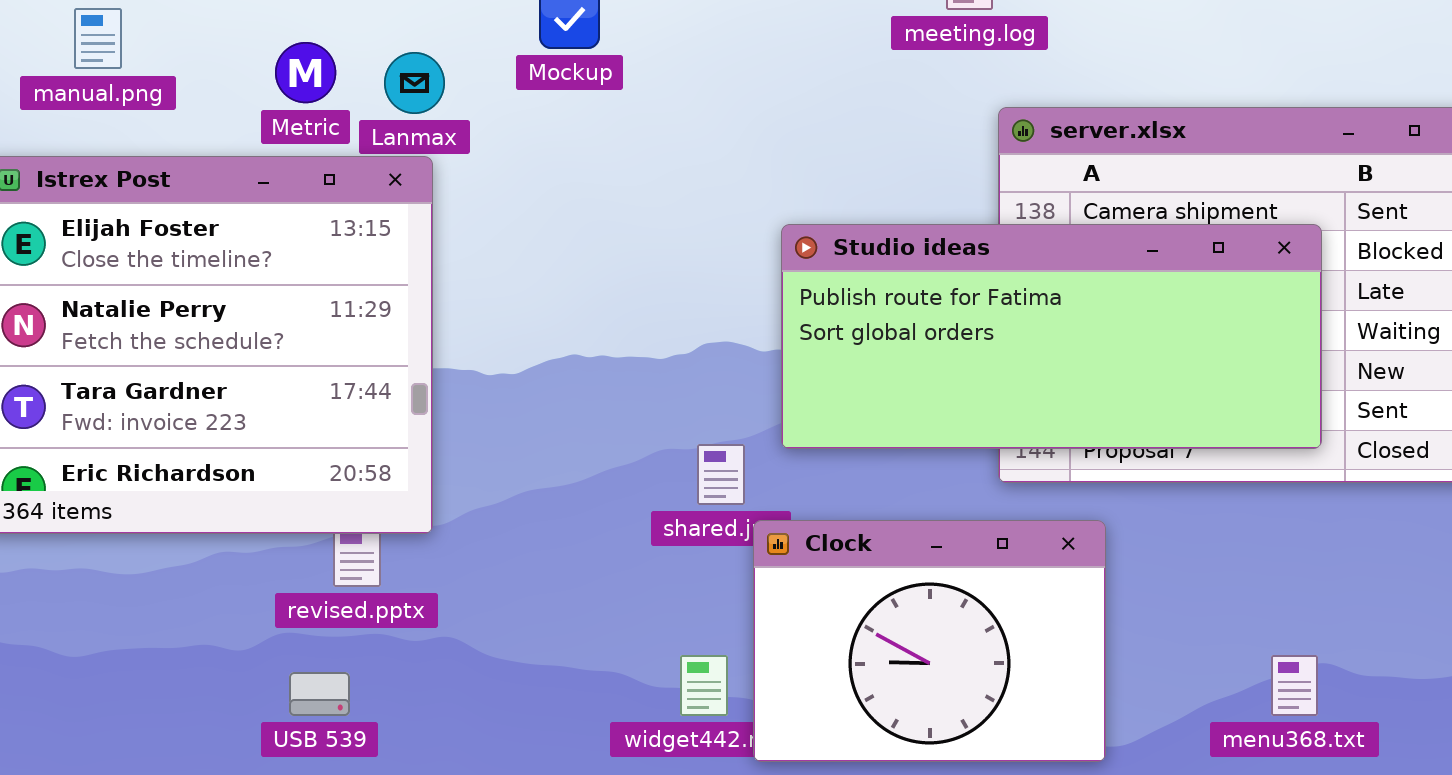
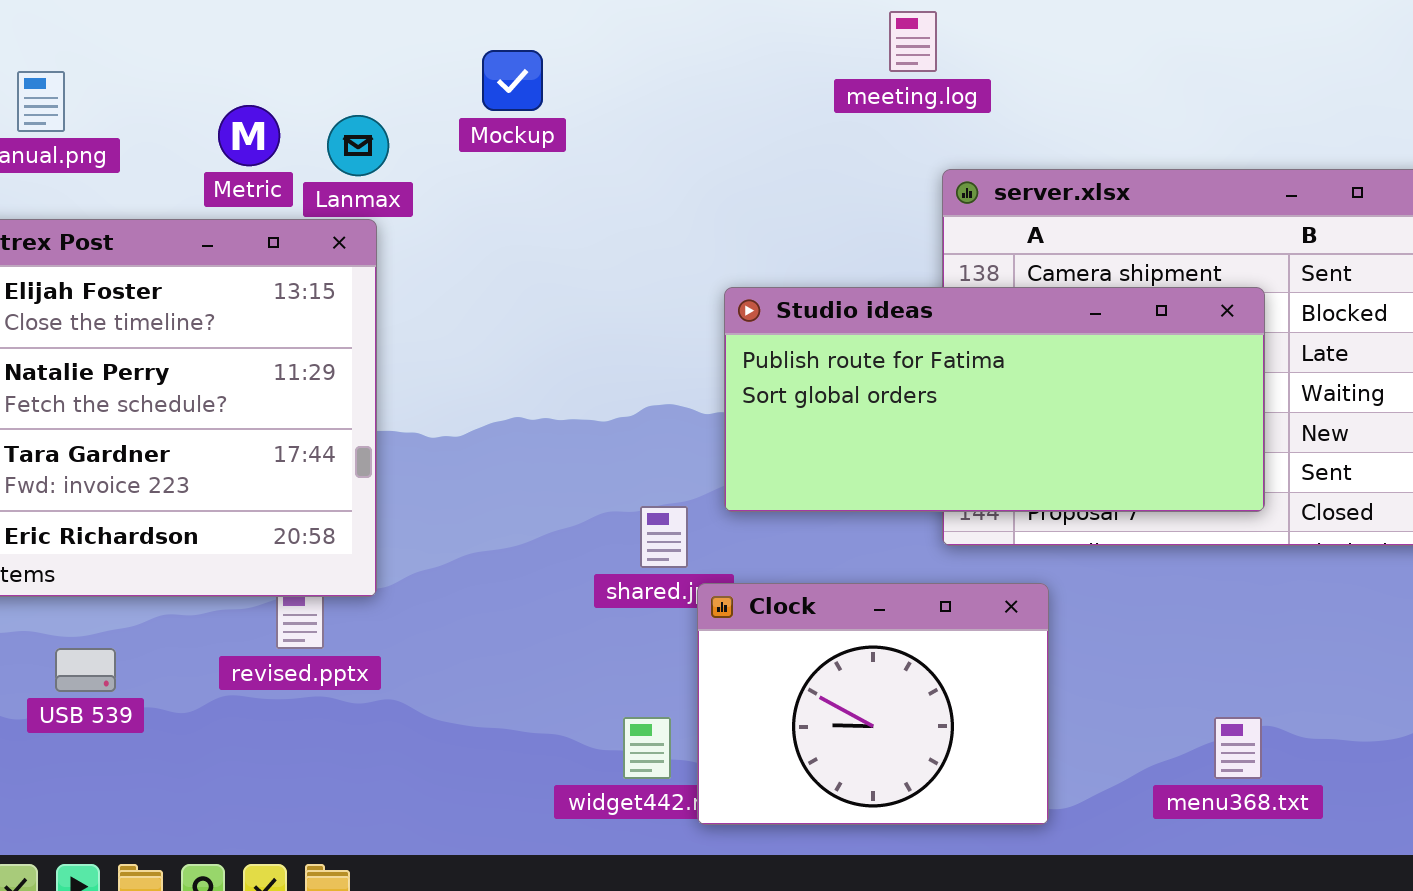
USB 539: [289,672,350,716] -> [55,648,116,692], moved

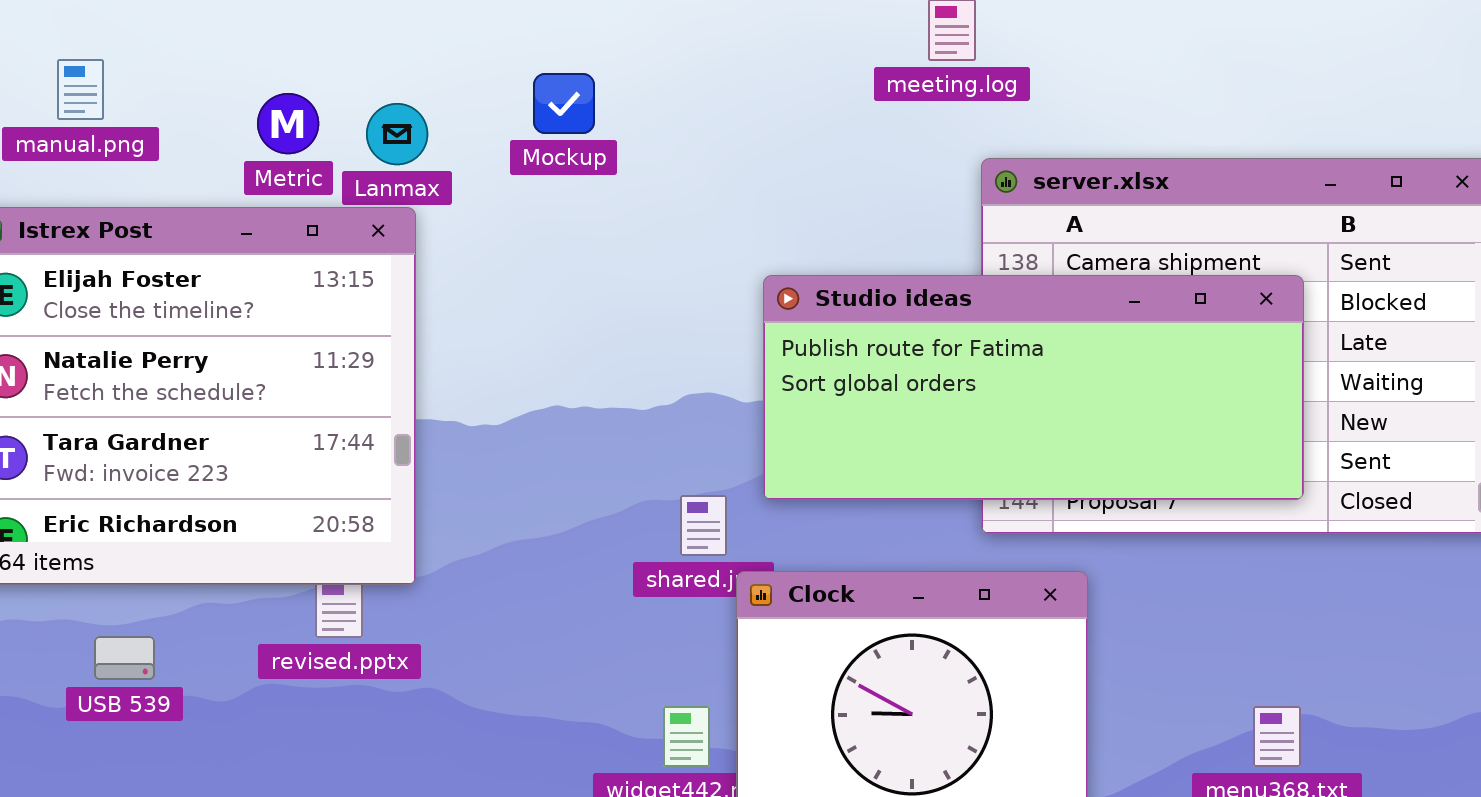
Mockup: [482,50,543,111] -> [533,73,595,134], moved

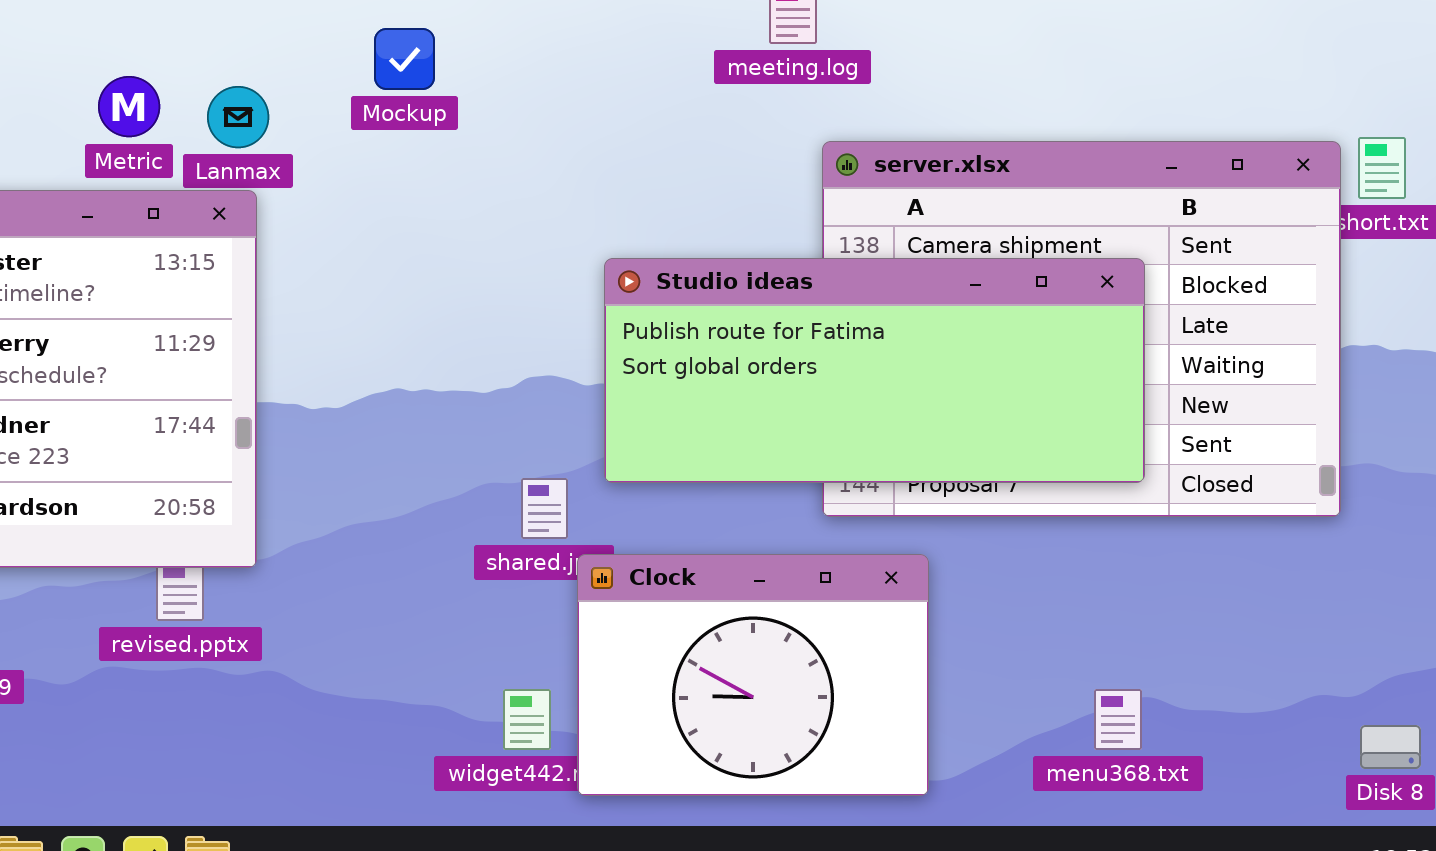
Mockup: [533,73,595,134] -> [374,28,435,90], moved

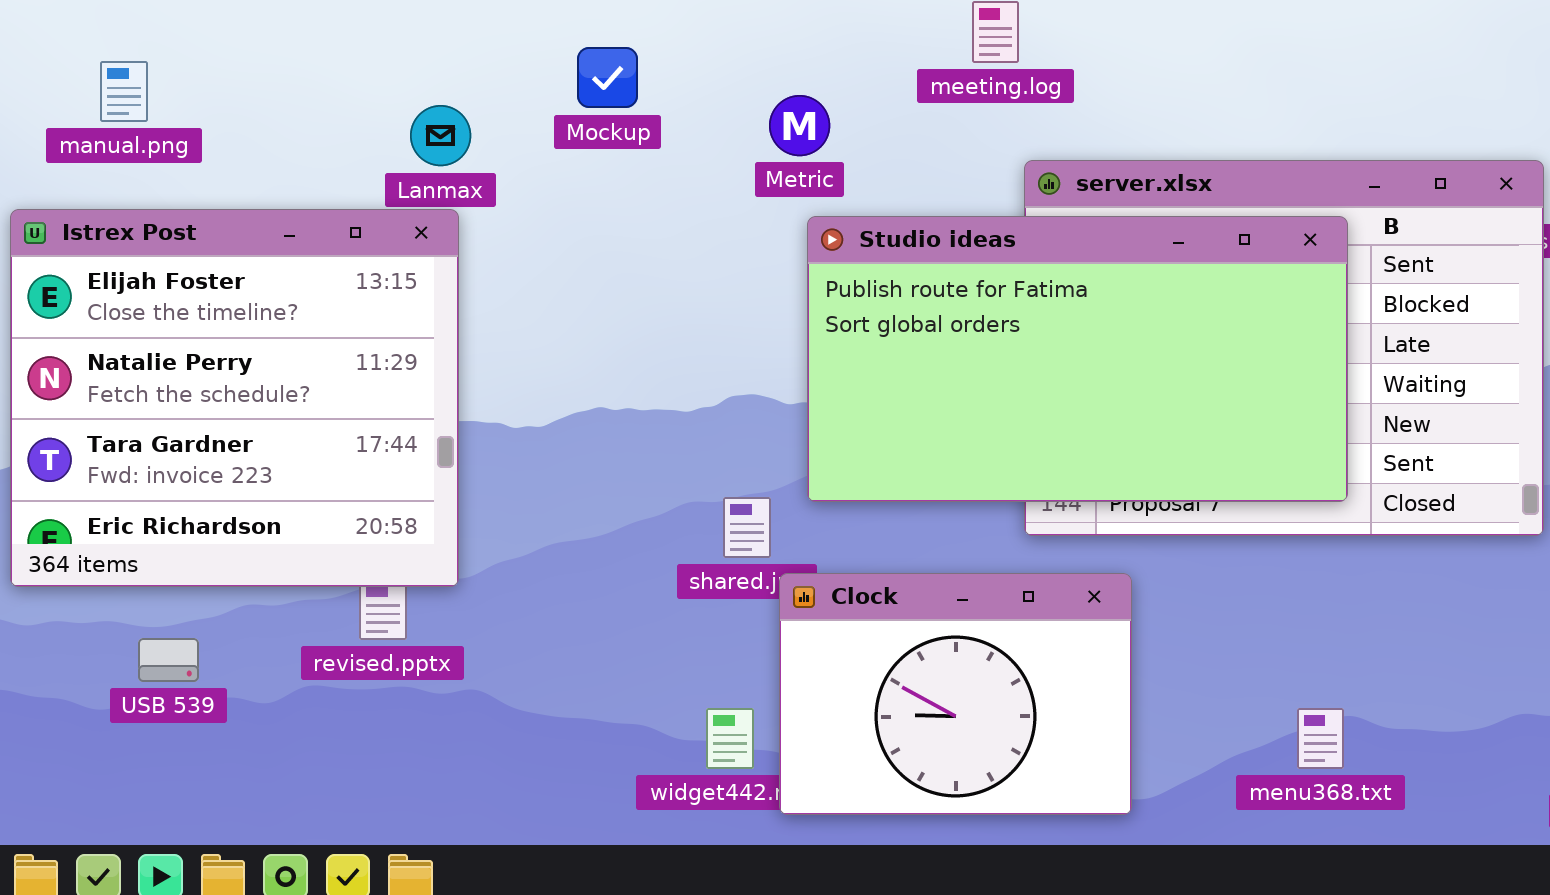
Metric: [98,76,160,137] -> [769,95,830,156], moved
Studio ideas: [604,258,1145,483] -> [807,216,1348,502], resized

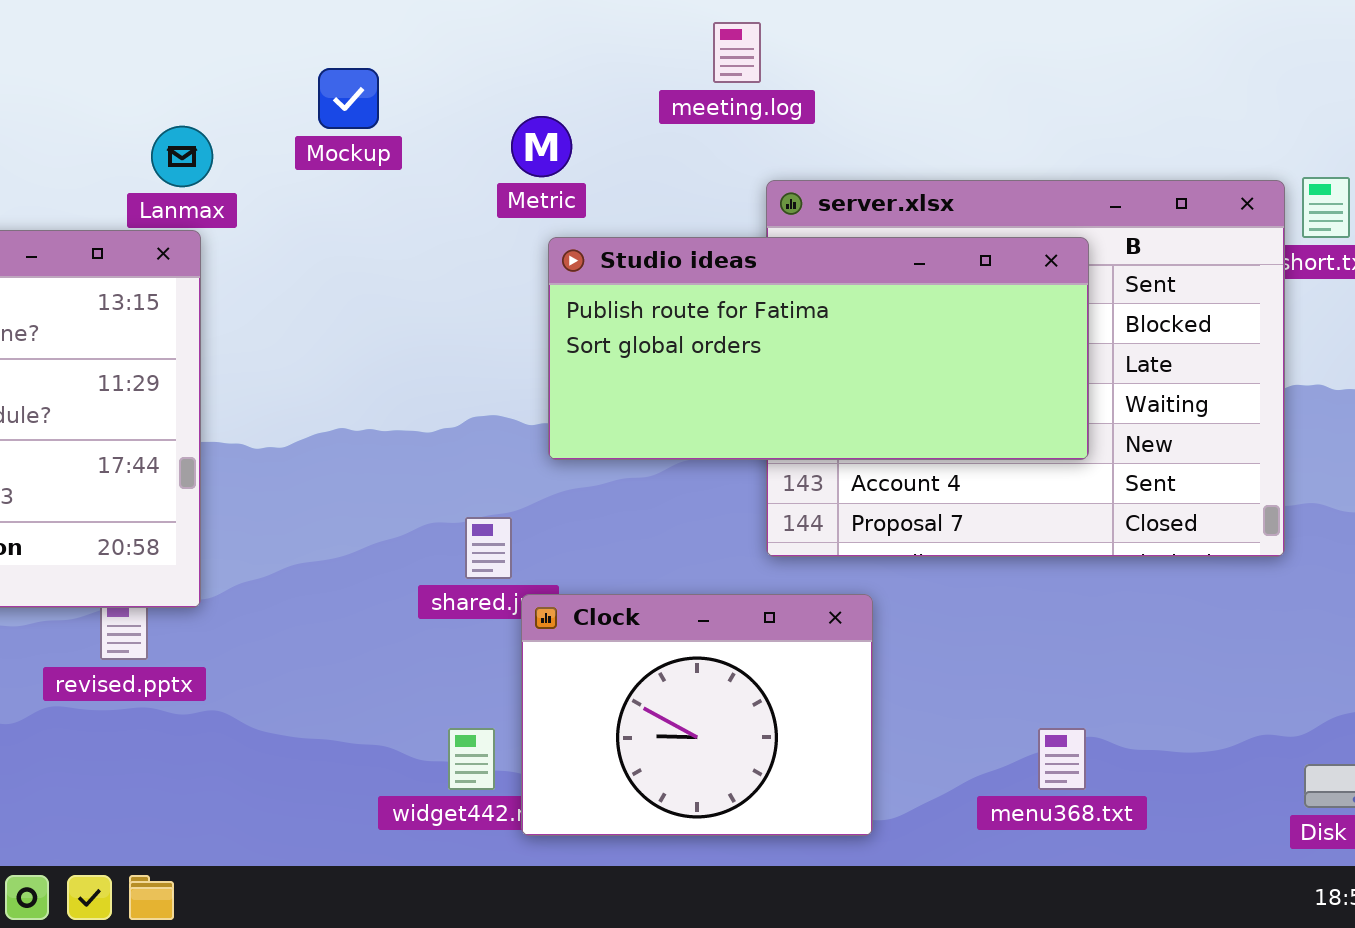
Studio ideas: [807,216,1348,502] -> [548,237,1089,460], resized

